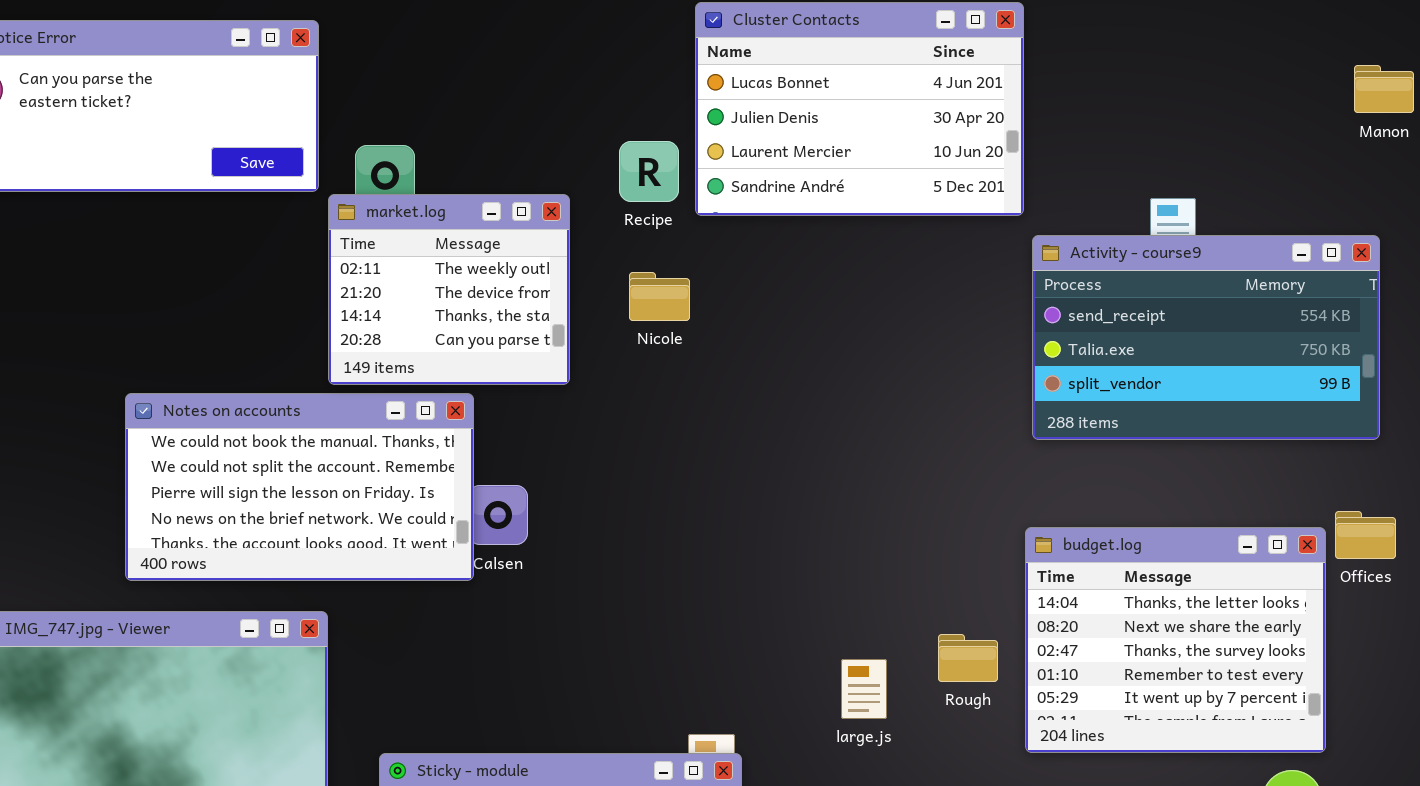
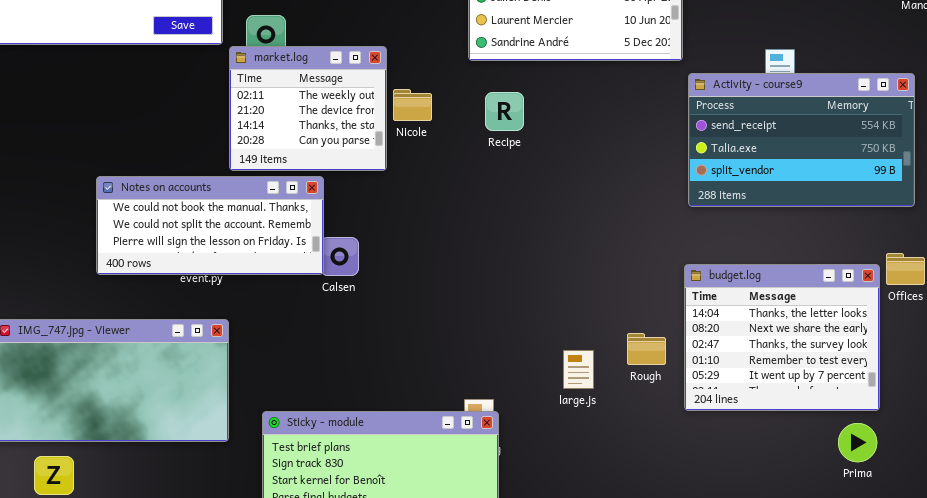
Recipe: [619,141,679,202] -> [485,92,524,131], moved
Nicole: [629,272,690,321] -> [393,89,432,121], moved
Notes on accounts: [125,393,474,581] -> [96,176,324,275], resized

